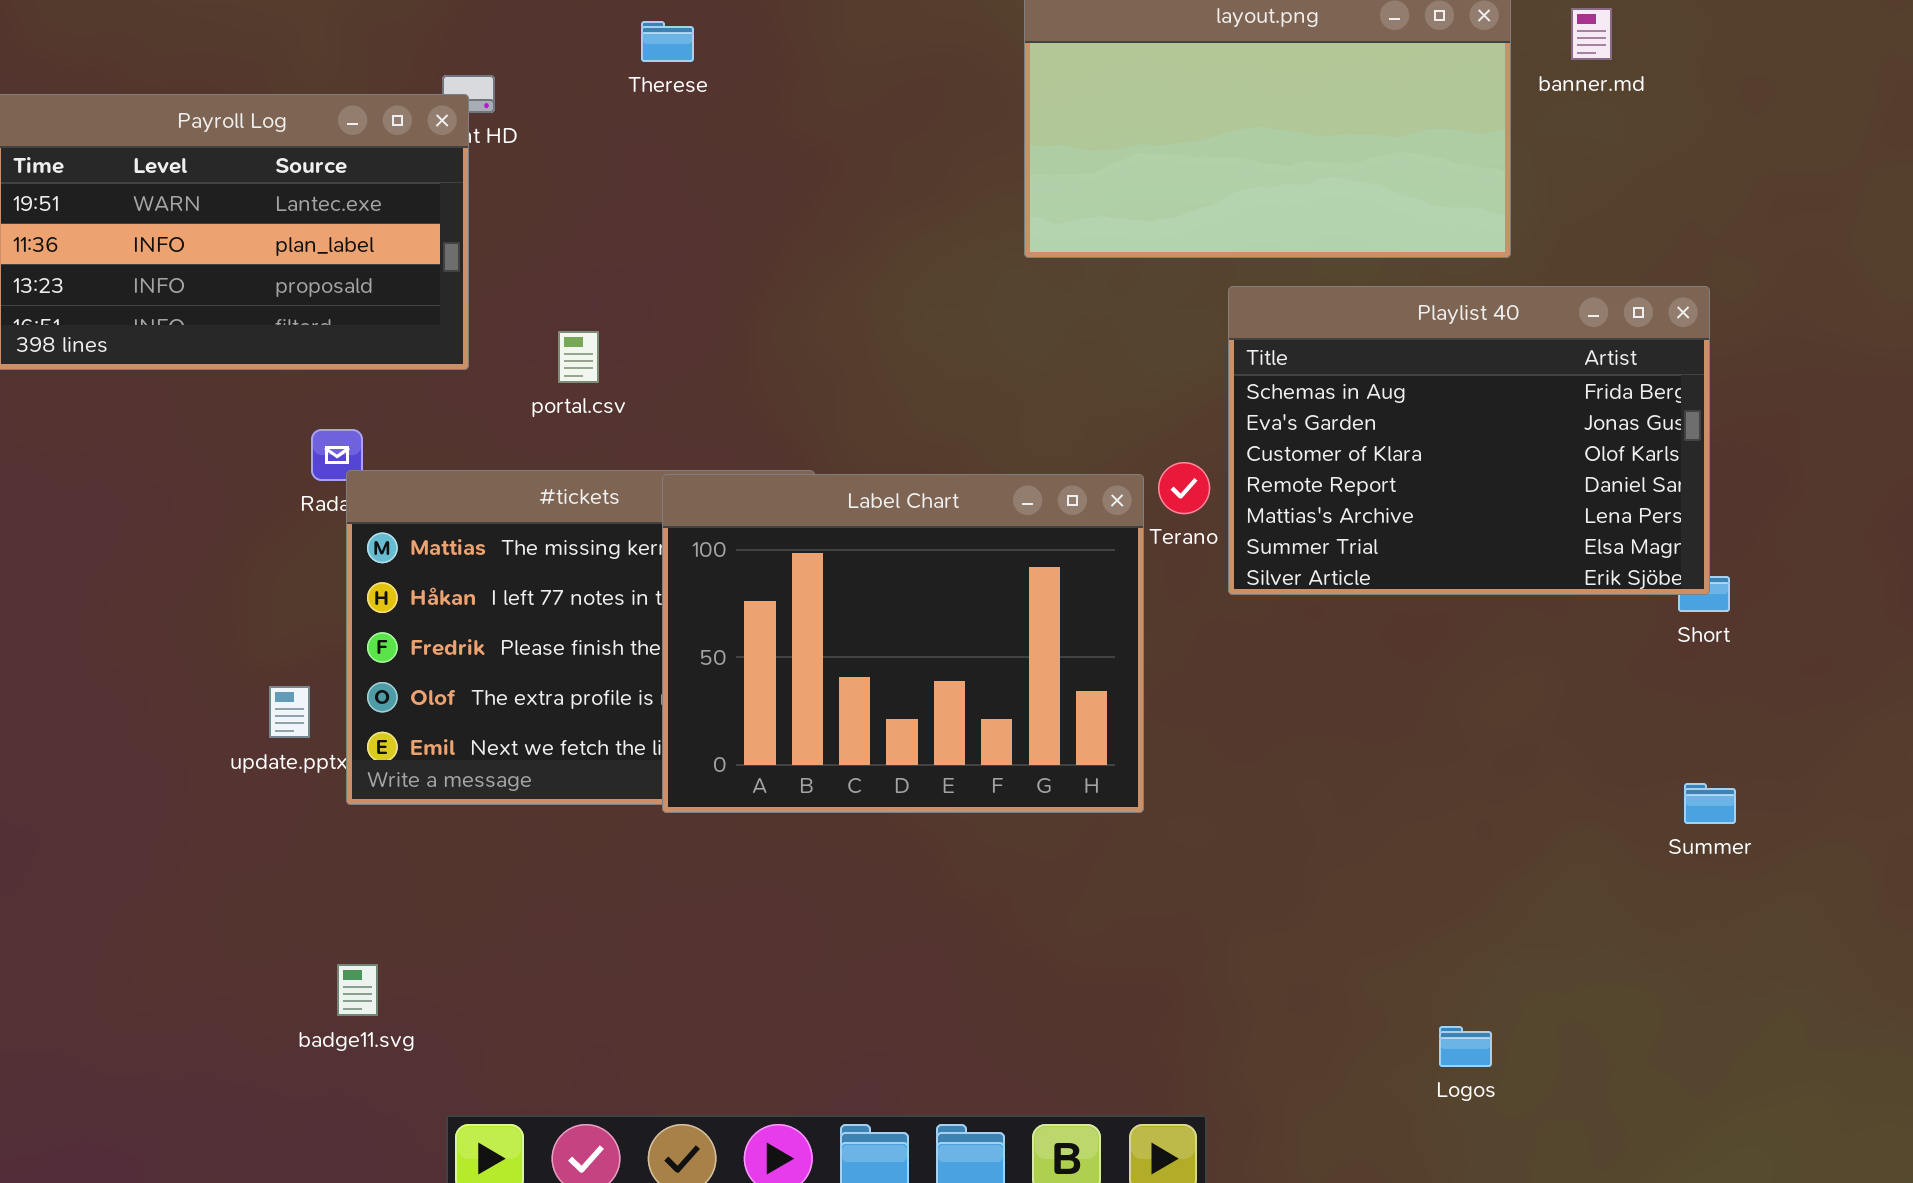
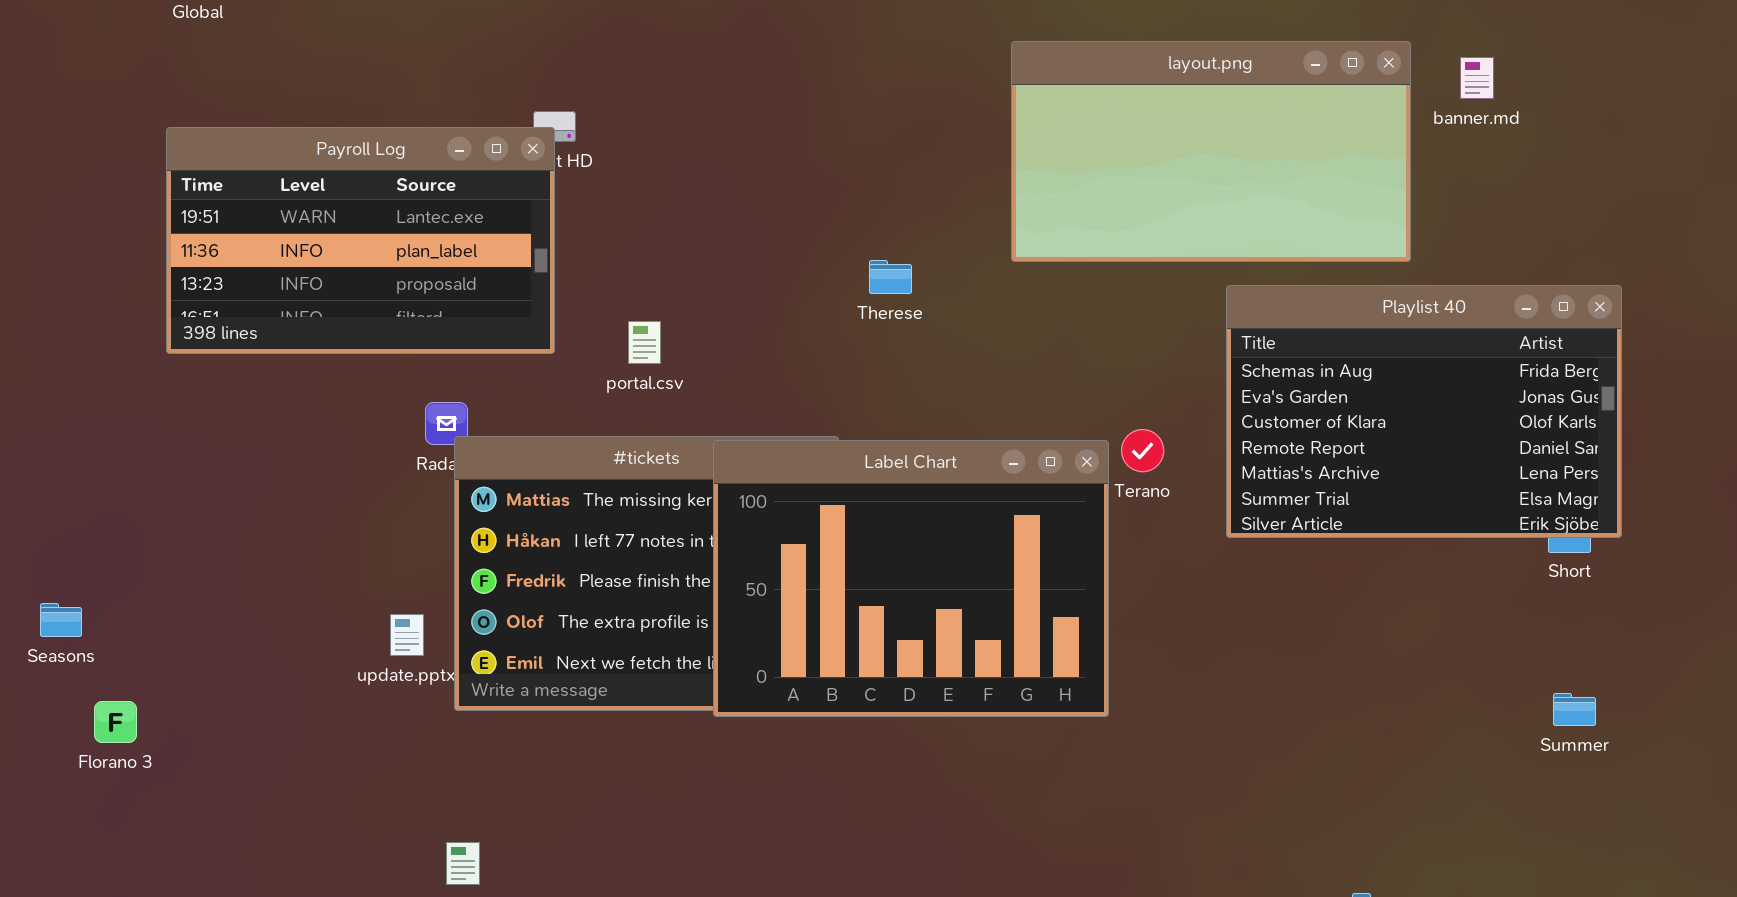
Therese: [641,21,694,62] -> [869,260,912,294], moved
Playlist 40: [1228,286,1710,595] -> [1226,285,1622,538], moved

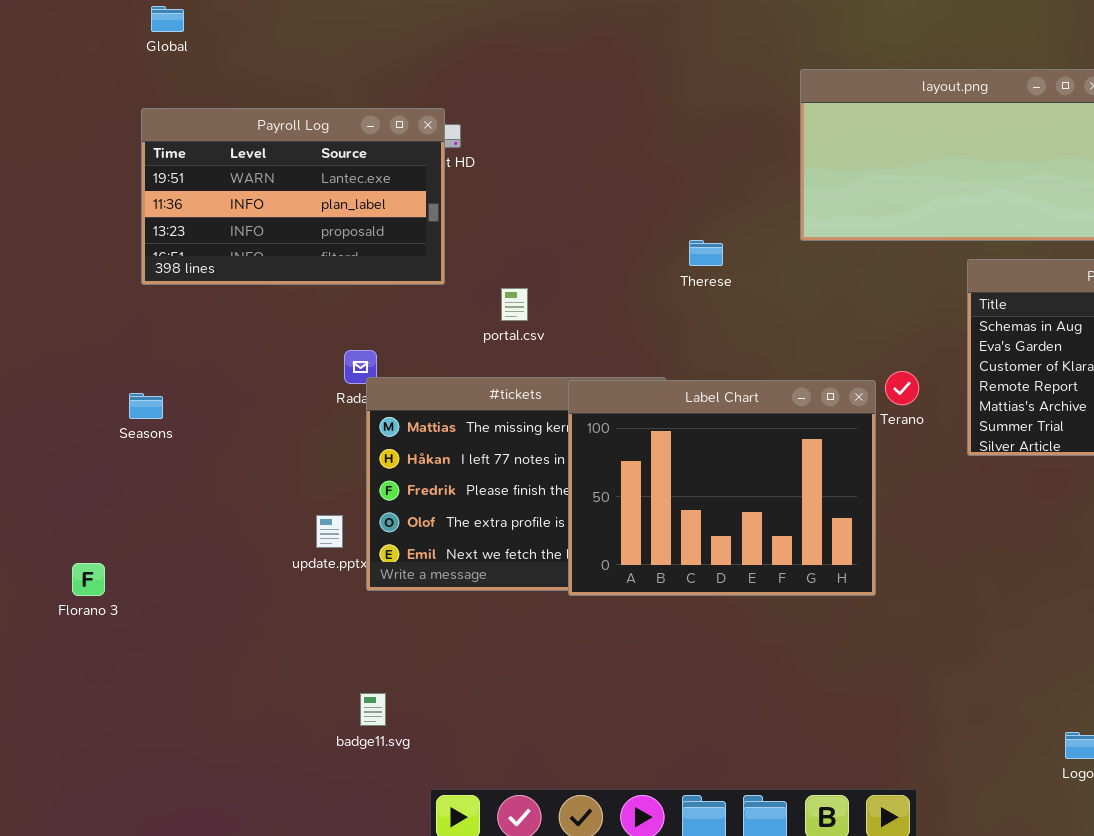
Payroll Log: [166,127,555,354] -> [141,108,445,285], moved
Seasons: [40,603,82,637] -> [129,393,163,419], moved
Florano 3: [94,701,137,743] -> [72,563,105,596], moved

